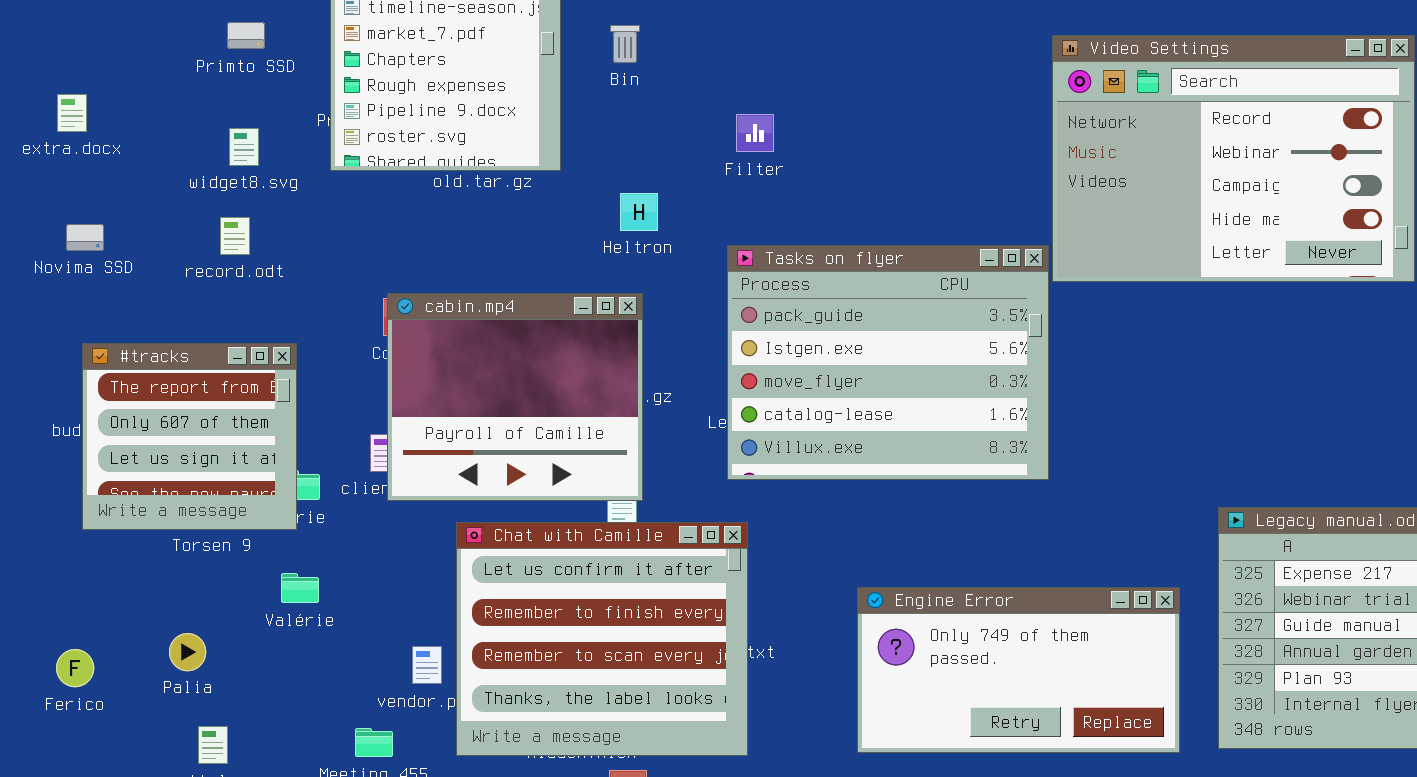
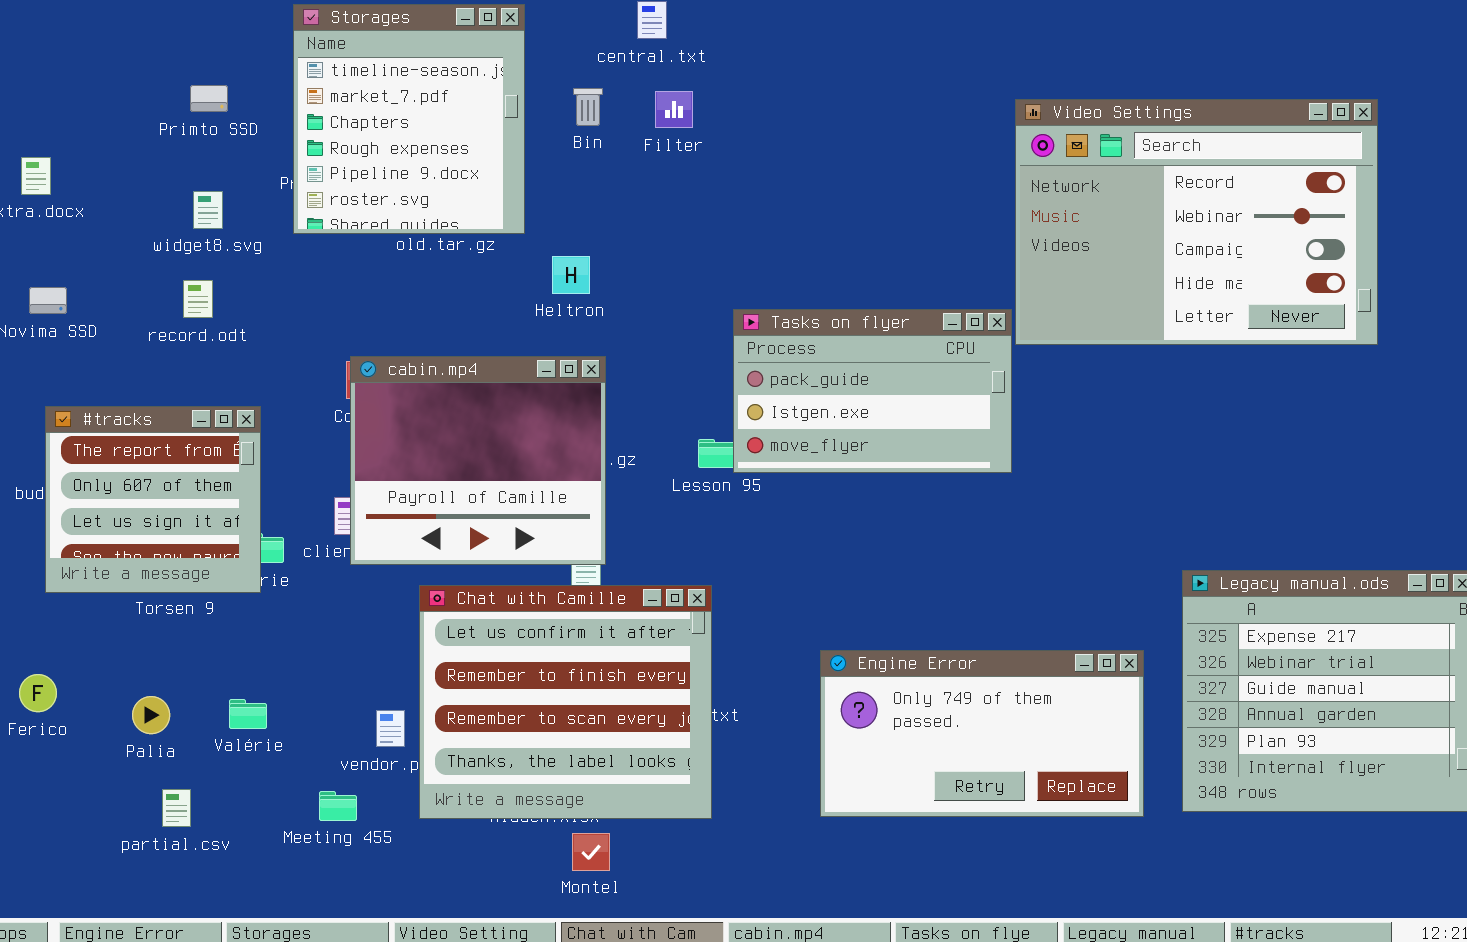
Filter: [736,114,774,152] -> [655,91,693,128], moved
Heltron: [620,193,658,231] -> [552,256,590,294], moved
Tasks on flyer: [727,245,1049,480] -> [733,309,1012,473], resized
Valérie: [281,573,319,603] -> [229,699,267,729], moved
Ferico: [56,649,94,687] -> [19,674,57,712], moved

